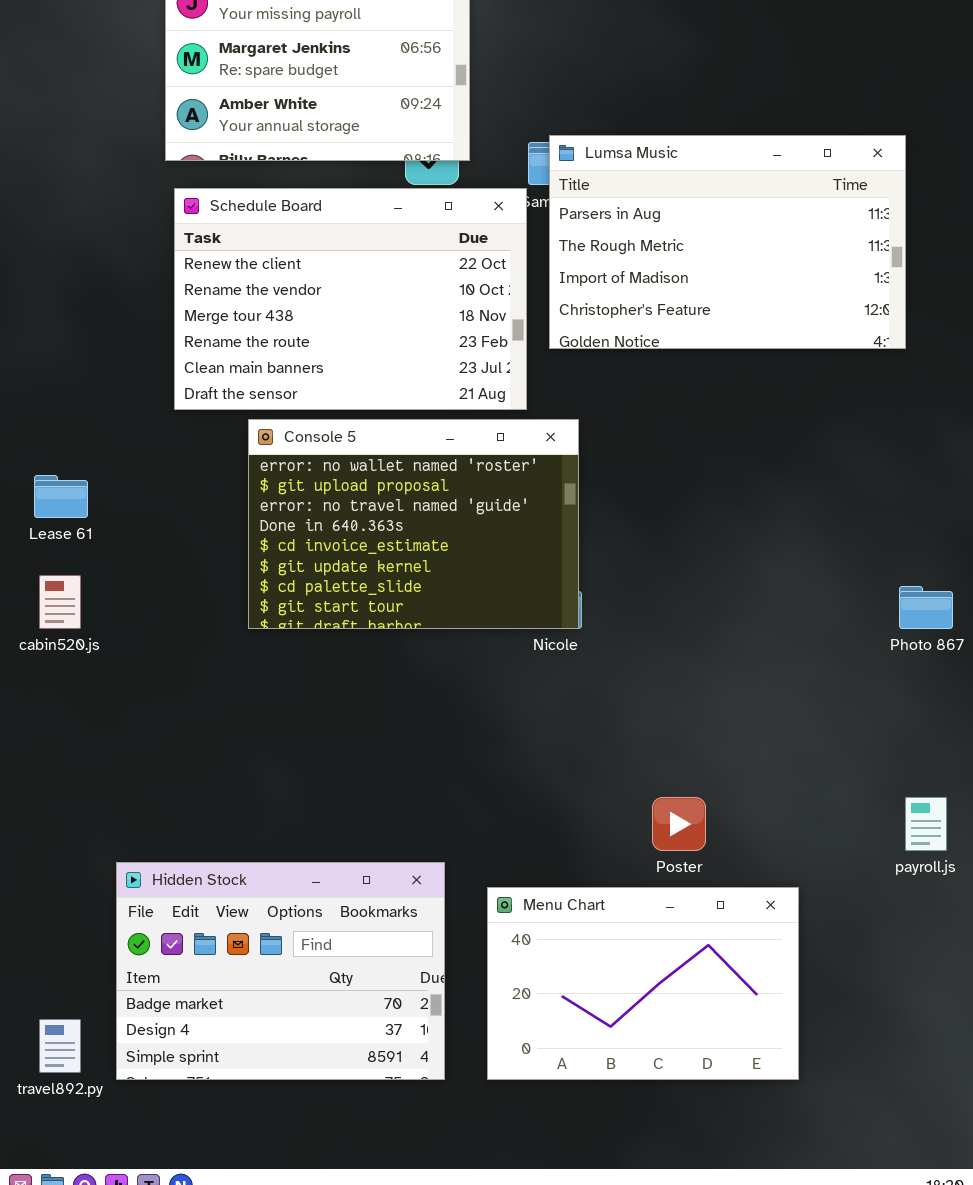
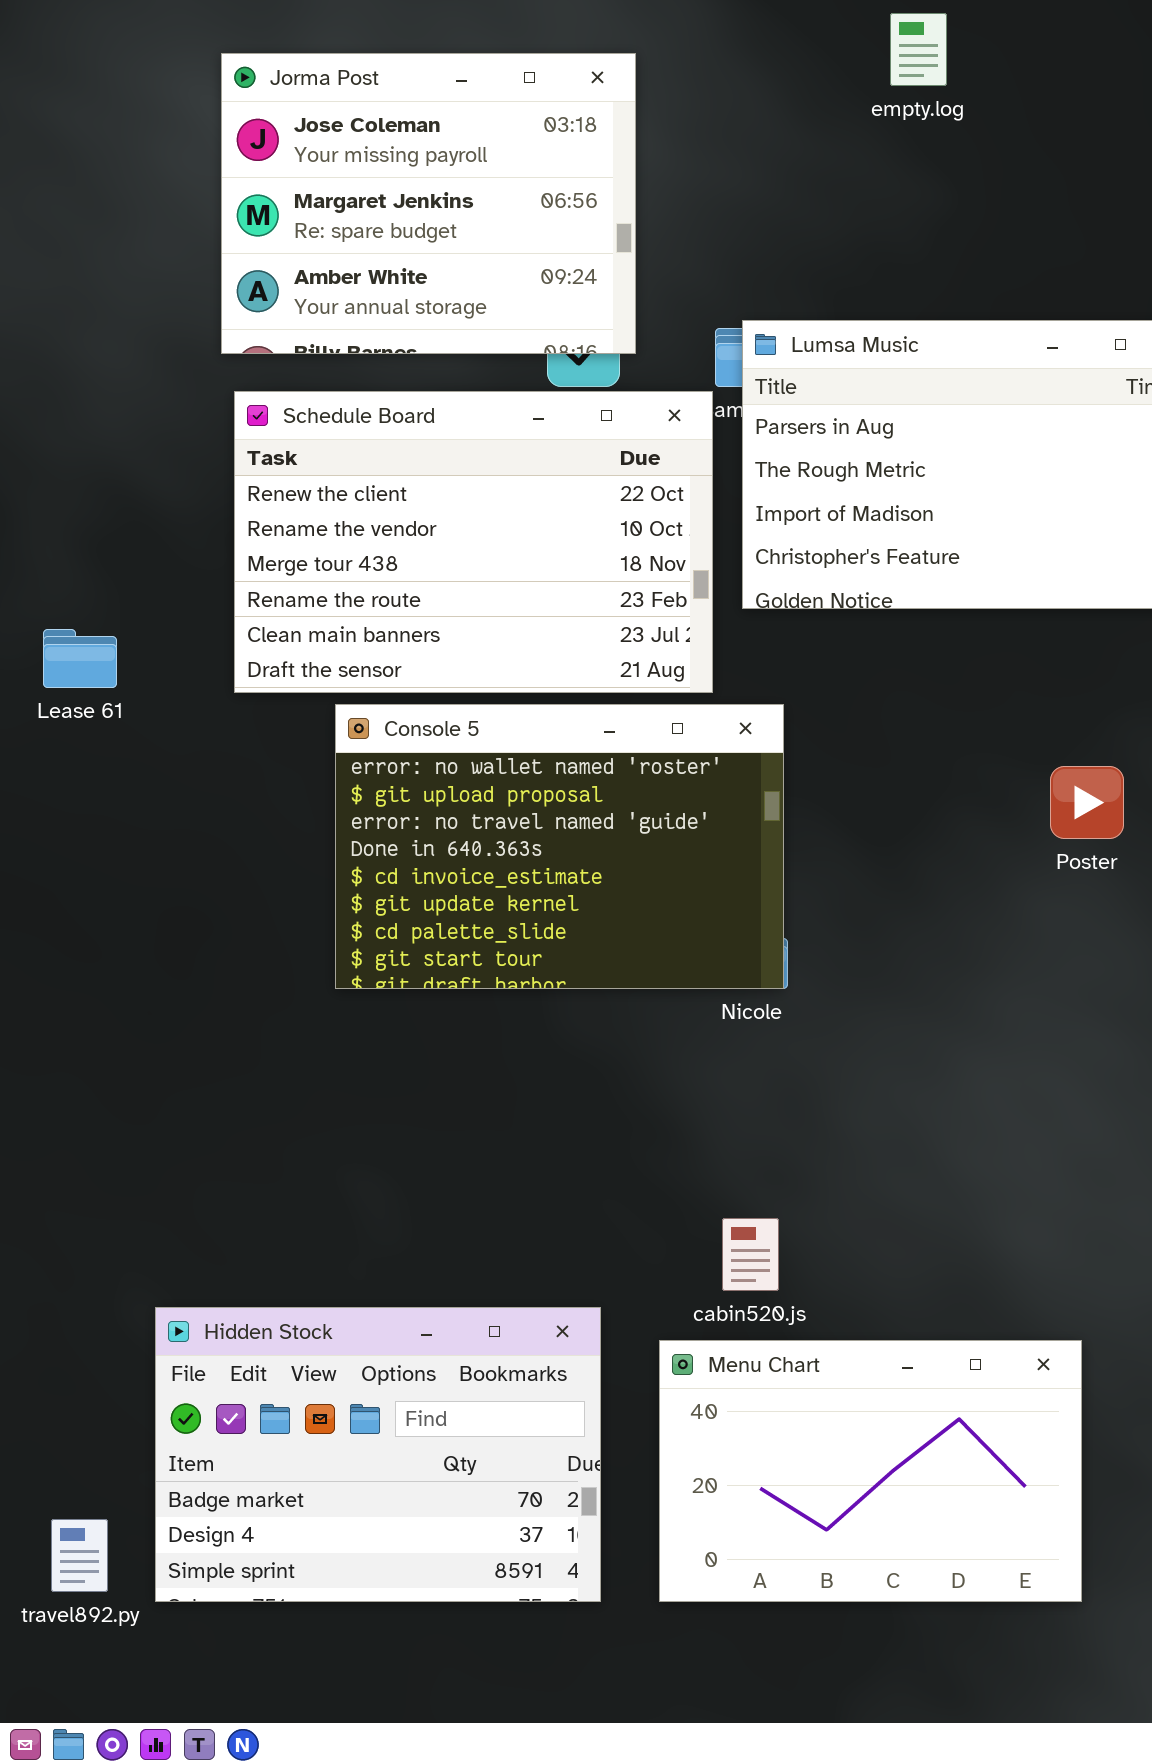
Lease 61: [34,475,88,518] -> [43,629,117,688], moved
cabin520.js: [39,575,81,629] -> [722,1218,779,1291], moved
Poster: [652,797,706,851] -> [1050,766,1124,839], moved

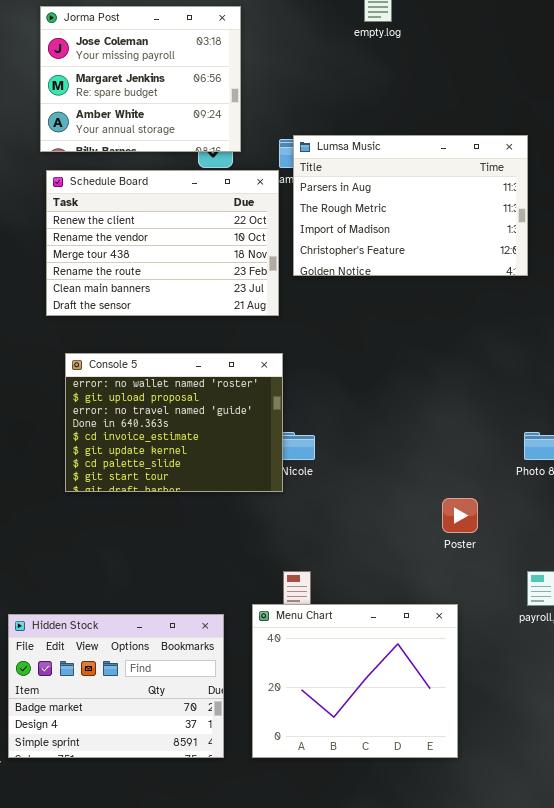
Console 5: [335,704,784,989] -> [65,353,283,492], moved
Poster: [1050,766,1124,839] -> [442,498,478,533], moved
Menu Chart: [659,1340,1082,1602] -> [252,604,458,758], resized

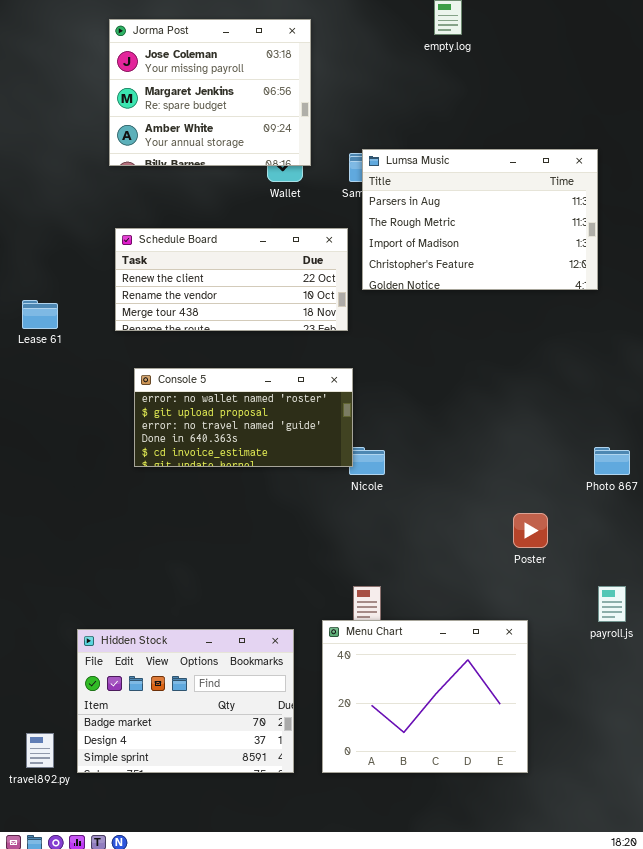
Schedule Board: [46,170,279,316] -> [115,228,348,331], resized
Console 5: [65,353,283,492] -> [134,368,353,467], resized

